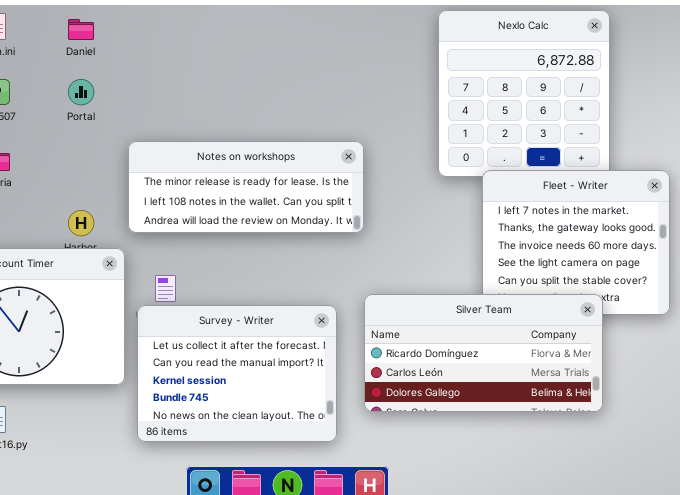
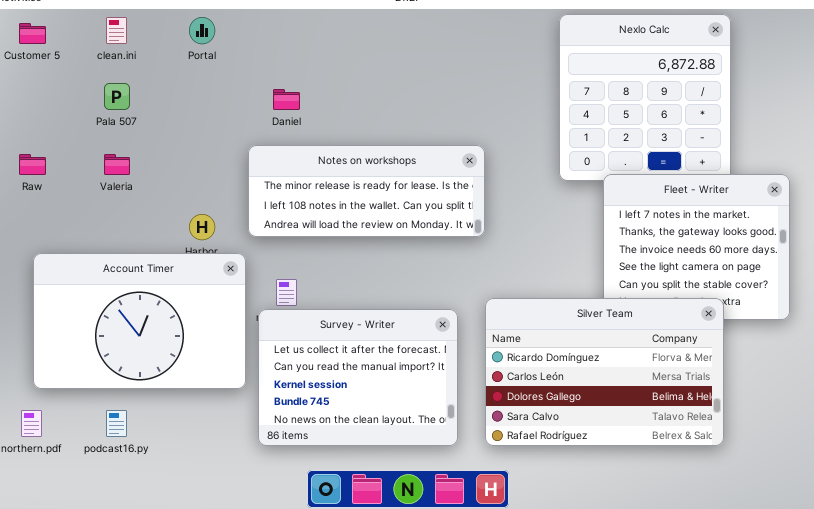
Daniel: [68,19,94,40] -> [273,89,300,110], moved
Portal: [68,79,94,105] -> [189,17,215,44], moved
Silver Team: [364,294,603,412] -> [485,298,724,446], resized

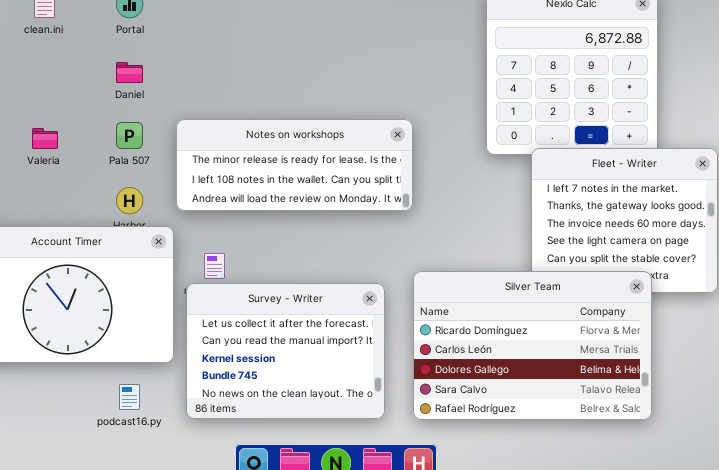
Pala 507: [104,83,130,110] -> [116,122,143,149], moved
Daniel: [273,89,300,110] -> [116,62,143,83], moved
podcast16.py: [106,410,127,437] -> [119,384,140,410], moved

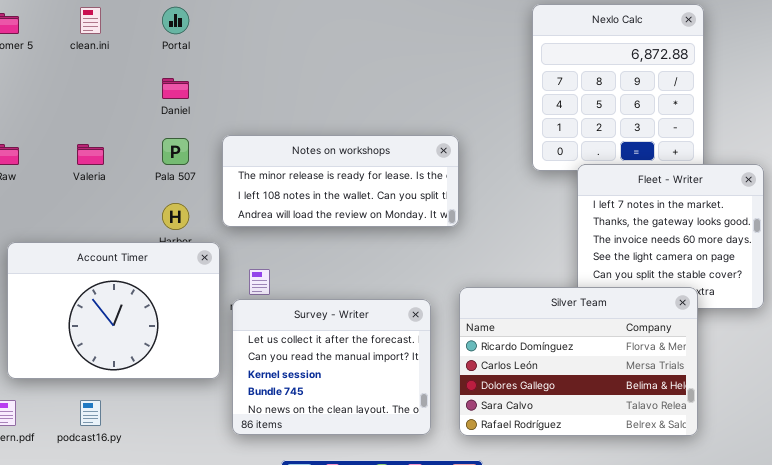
podcast16.py: [119,384,140,410] -> [80,400,101,426], moved

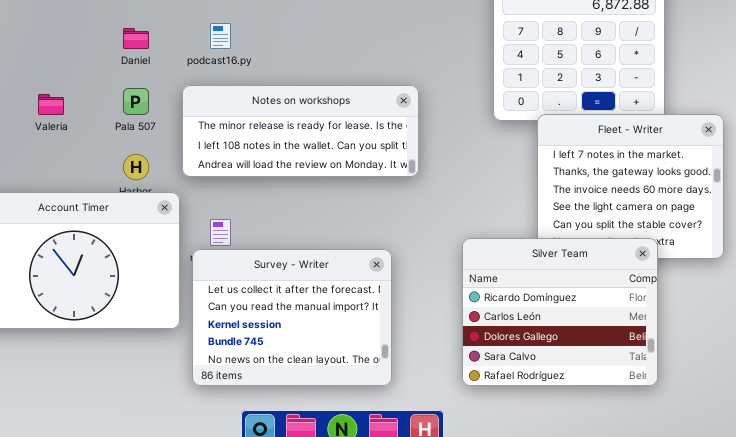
Silver Team: [459,287,698,436] -> [462,238,658,386], resized
podcast16.py: [80,400,101,426] -> [210,23,231,49], moved

